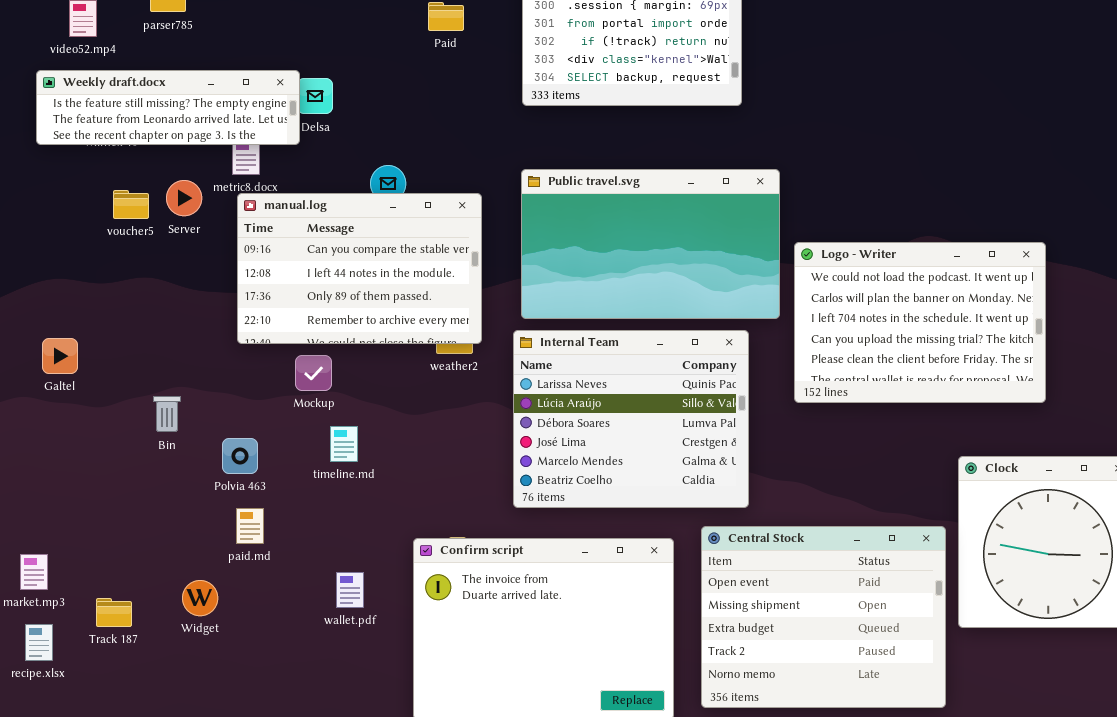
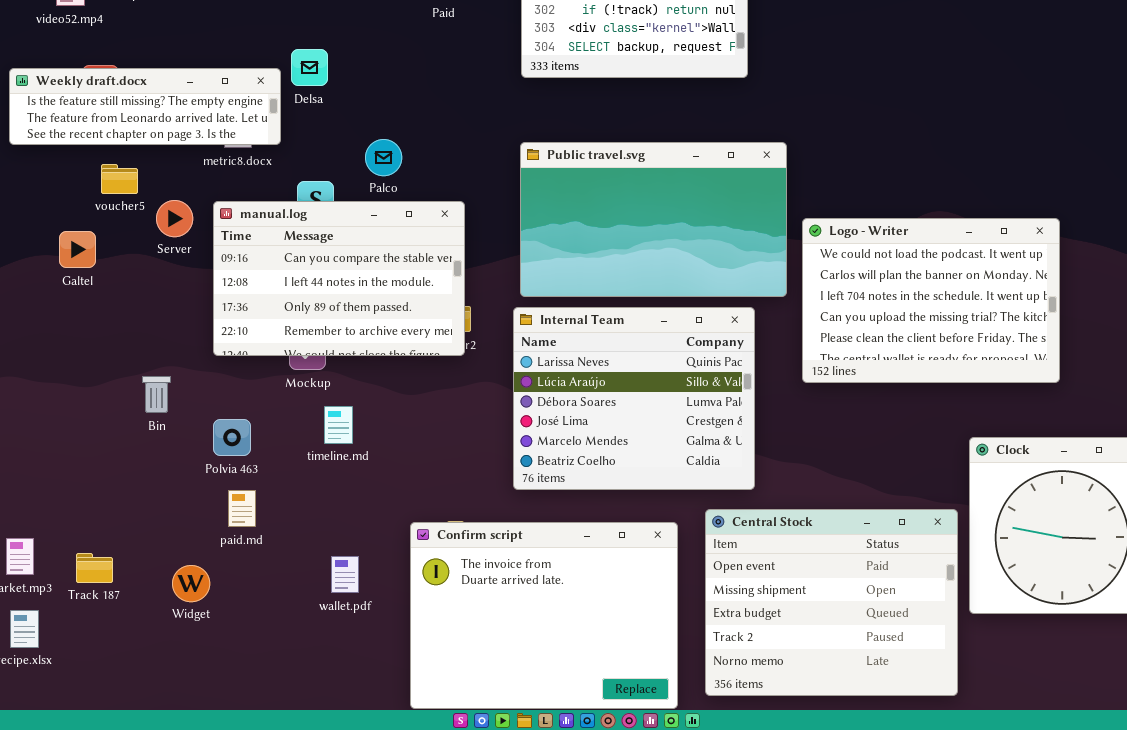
Weekly draft.docx: [36,70,300,145] -> [9,68,281,145], moved
Server: [166,180,202,216] -> [156,200,193,237], moved
manual.log: [237,193,482,344] -> [213,201,465,356], moved
Galtel: [42,338,78,374] -> [59,231,96,268], moved
Track 187: [96,598,132,627] -> [76,553,113,583], moved

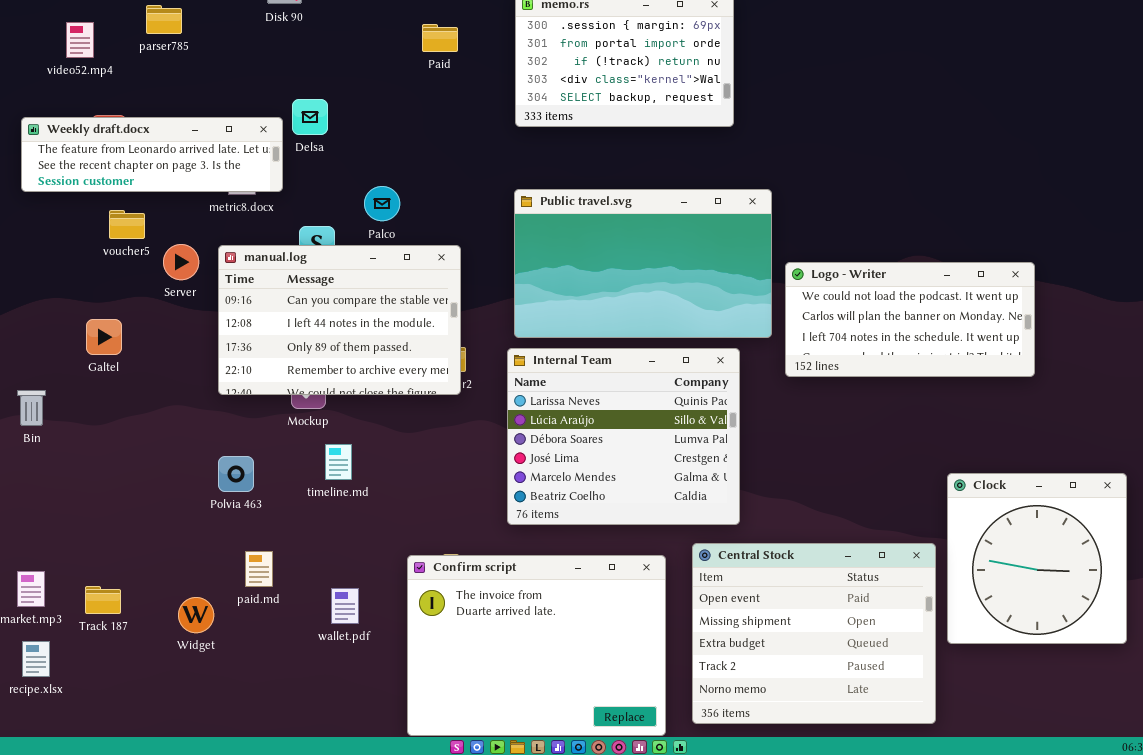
Weekly draft.docx: [9,68,281,145] -> [21,117,283,192], scrolled down 1 row
Logo - Writer: [802,218,1060,383] -> [785,262,1035,377], resized
Galtel: [59,231,96,268] -> [86,319,122,355], moved
Bin: [142,376,171,413] -> [17,390,46,426], moved
paid.md: [228,490,256,527] -> [245,551,273,587], moved

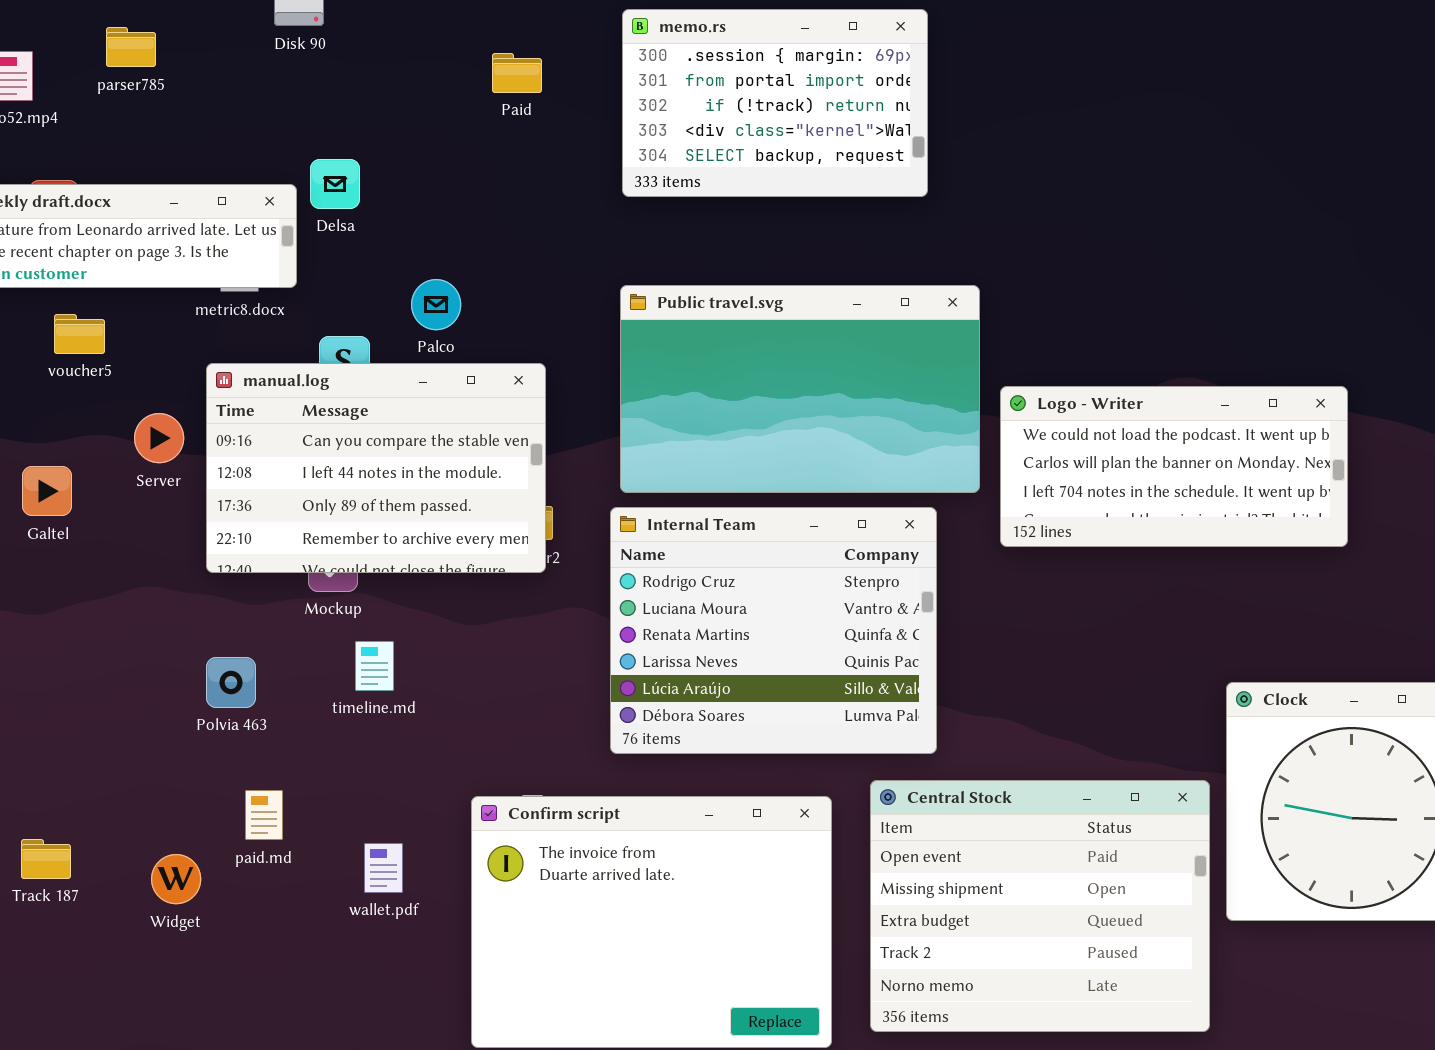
Server: [163,244,199,280] -> [134,413,184,463], moved
Internal Team: [507,348,740,525] -> [610,507,937,754], scrolled up 3 rows

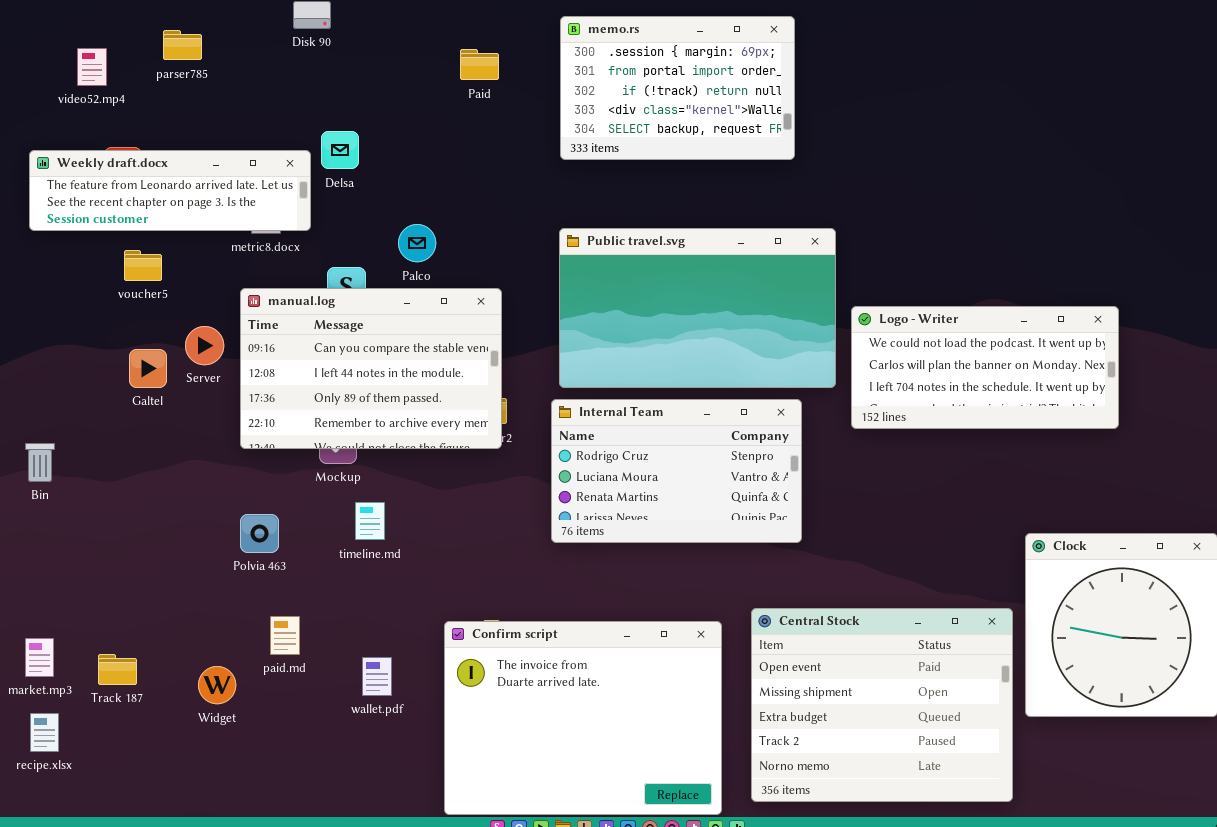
Galtel: [22,466,72,516] -> [129,349,167,388], moved
Internal Team: [610,507,937,754] -> [551,399,802,543], resized

